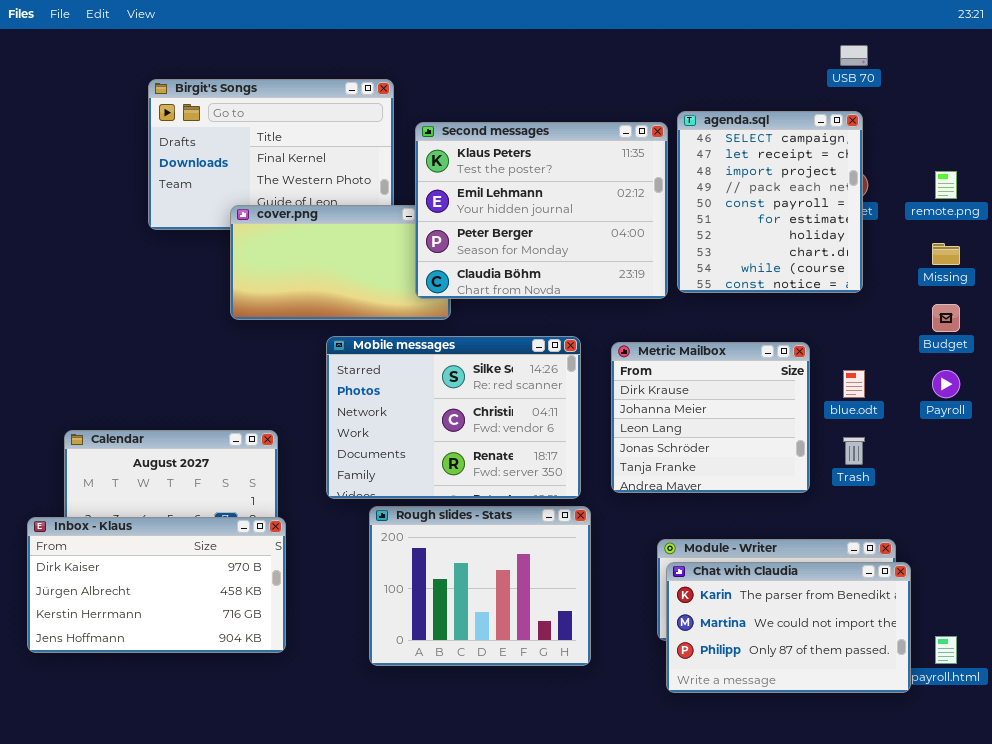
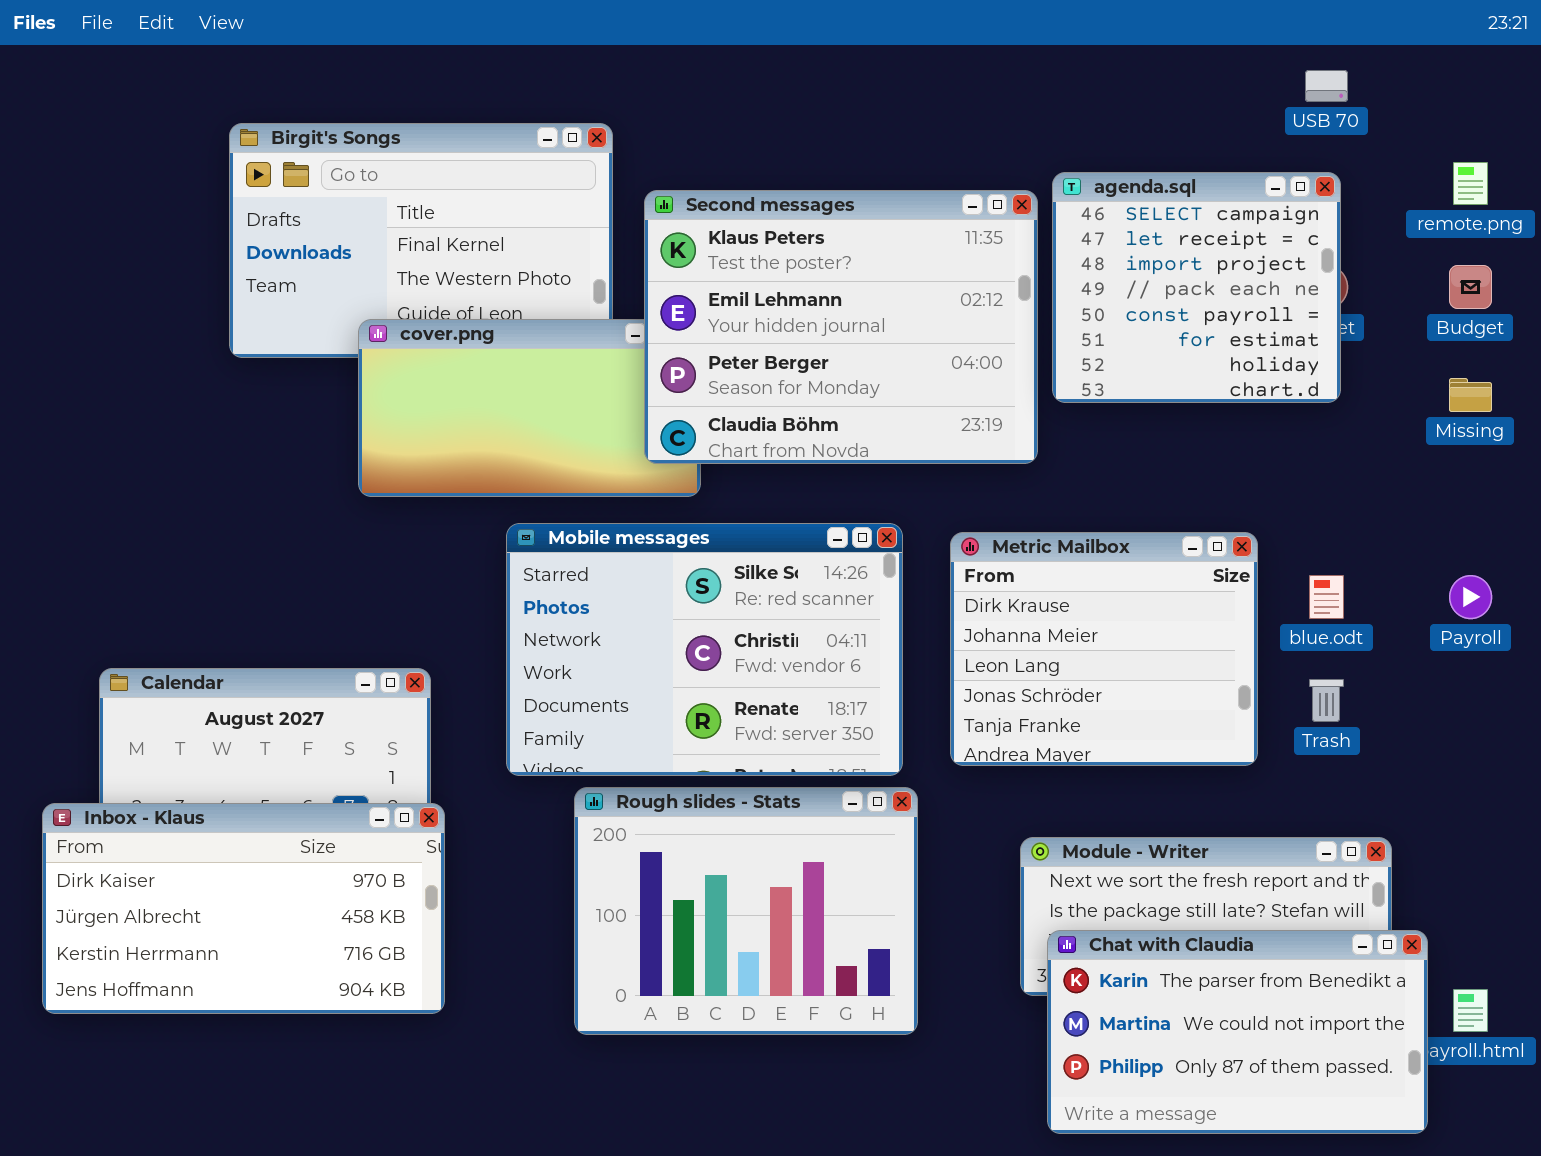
agenda.sql: [677,111,863,293] -> [1052,172,1341,403], resized
remote.png: [935,171,957,199] -> [1453,162,1488,205], moved
Budget: [932,304,960,332] -> [1449,265,1492,309], moved
Chat with Claudia: [666,562,911,693] -> [1047,930,1428,1134], moved

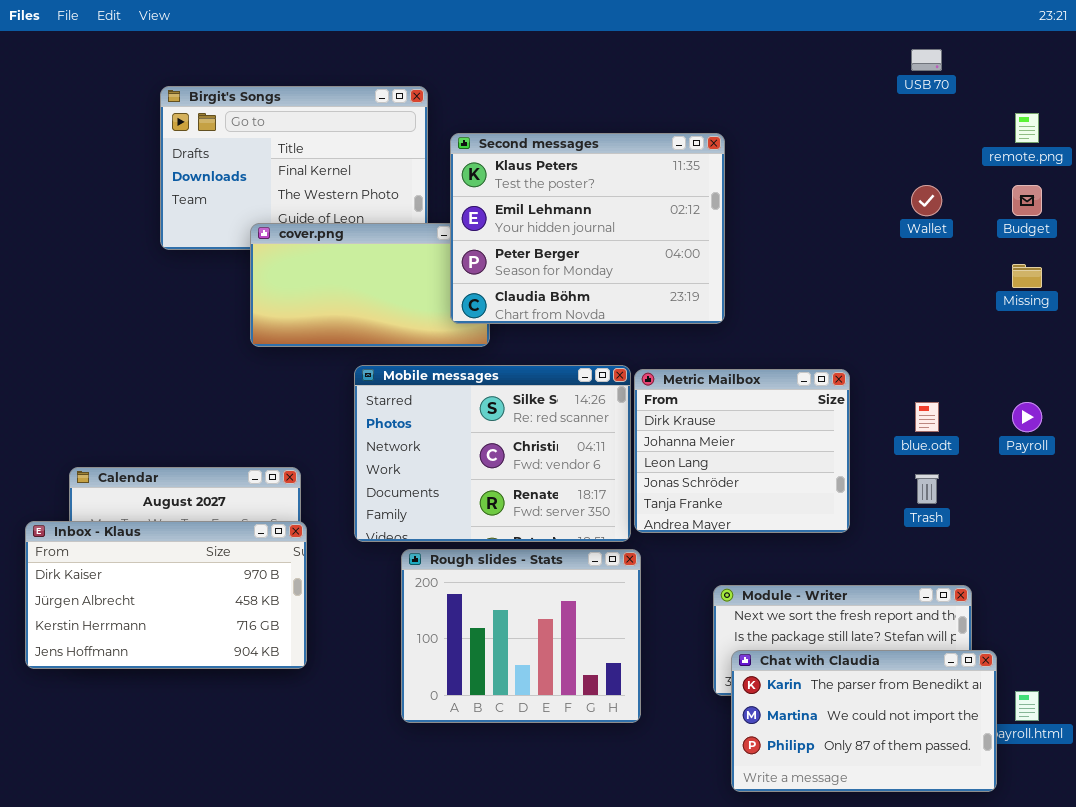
agenda.sql: [1052,172,1341,403] -> none, closed
Metric Mailbox: [950,532,1258,766] -> [634,369,850,533], moved
Inbox - Klaus: [42,803,445,1014] -> [25,521,307,669], moved

